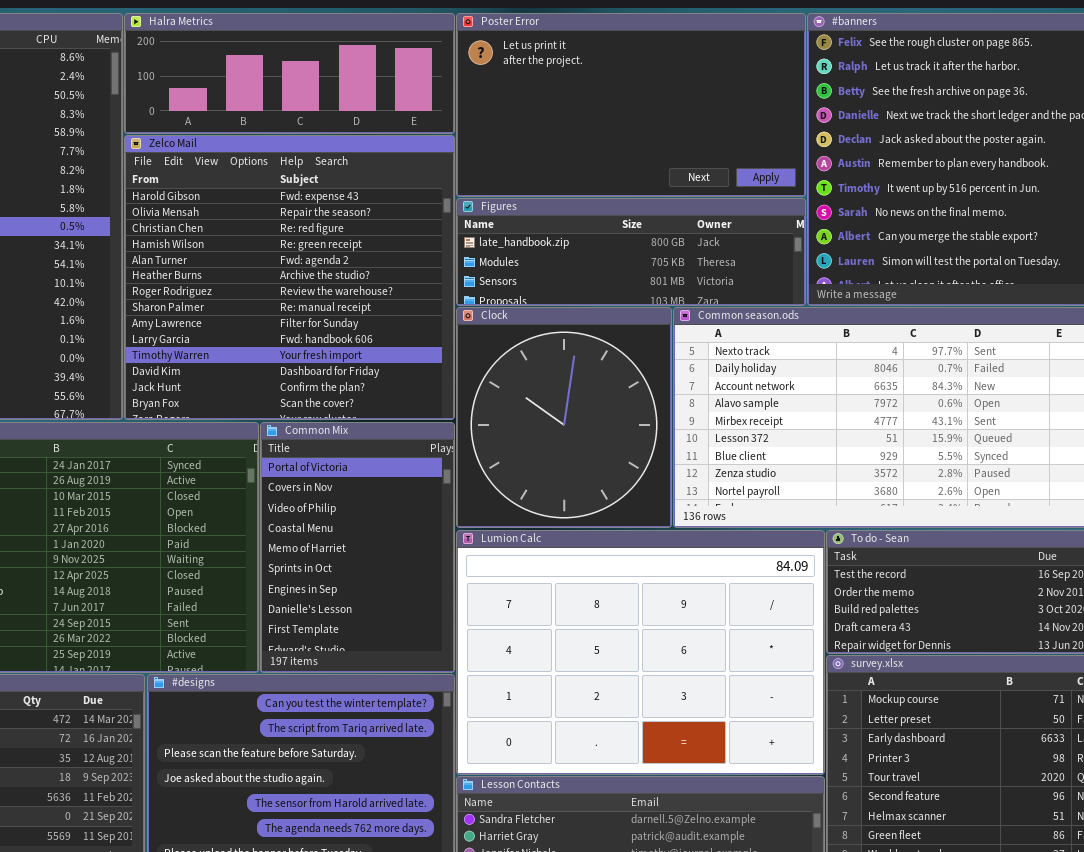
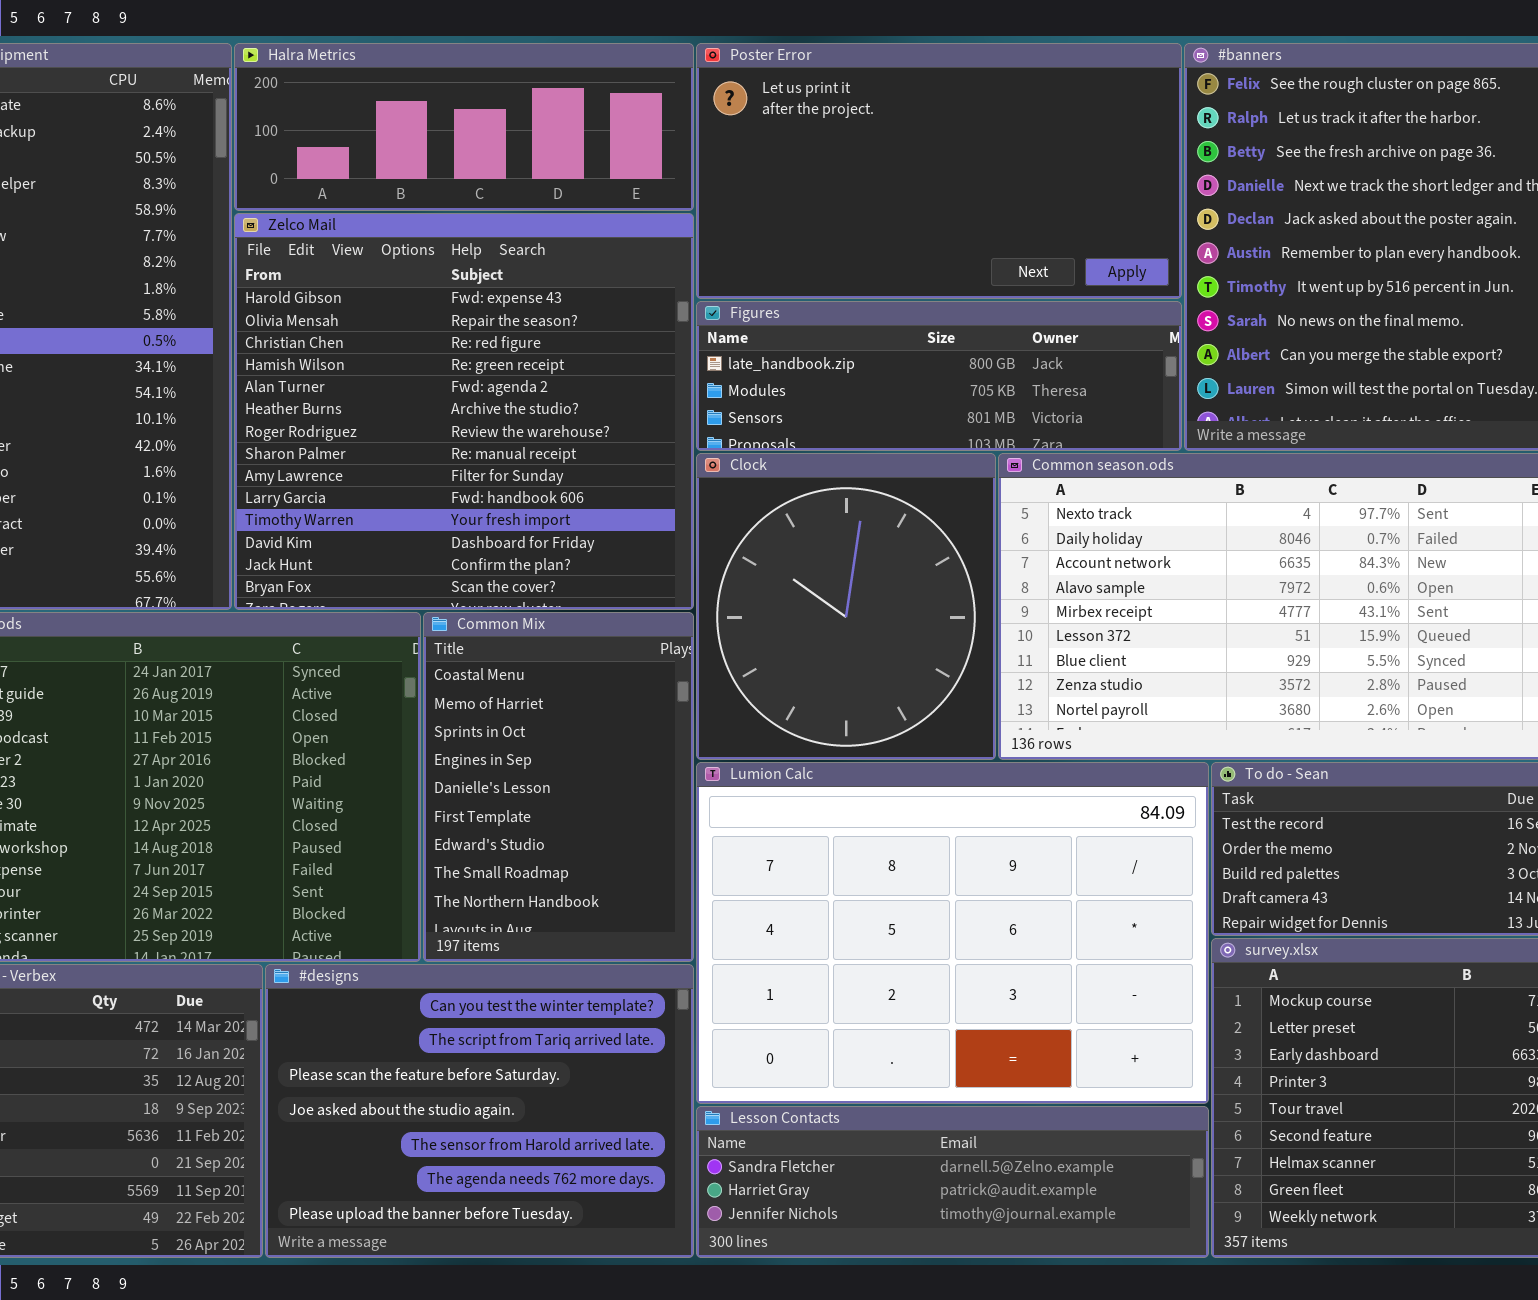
Common Mix: [260,422,455,673] -> [423,612,694,962], scrolled down 3 rows

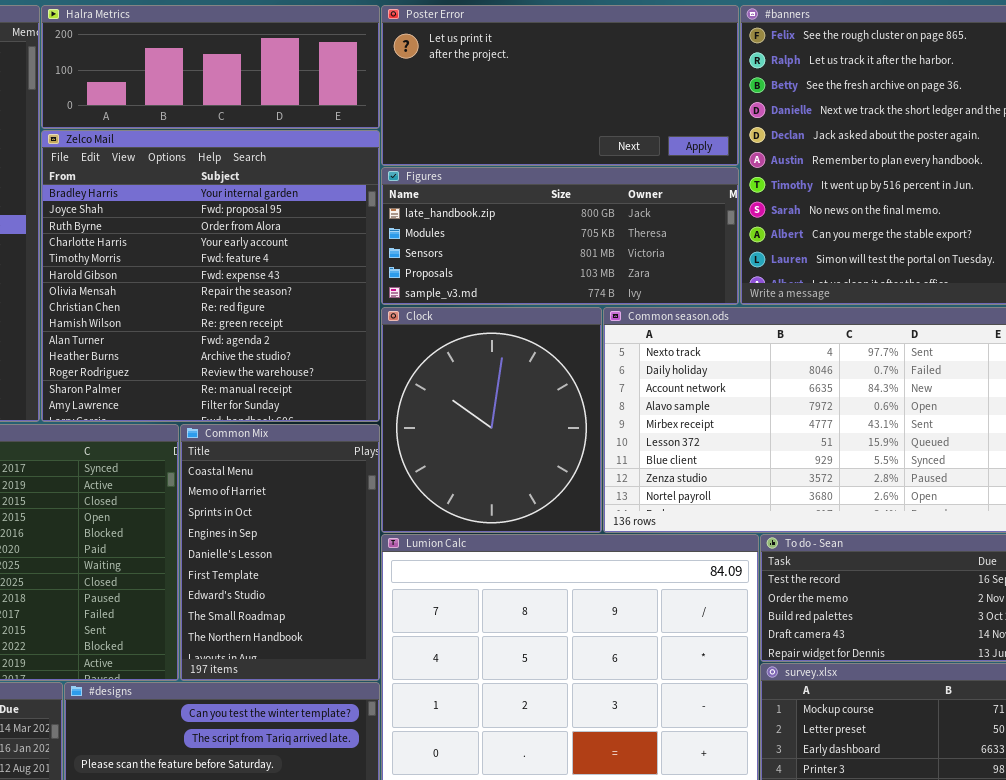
Poster Error: [696,43,1182,299] -> [381,5,739,166], resized
Zelco Mail: [234,213,694,610] -> [41,130,380,422], scrolled up 5 rows
Figures: [696,301,1182,451] -> [381,167,739,305], resized

